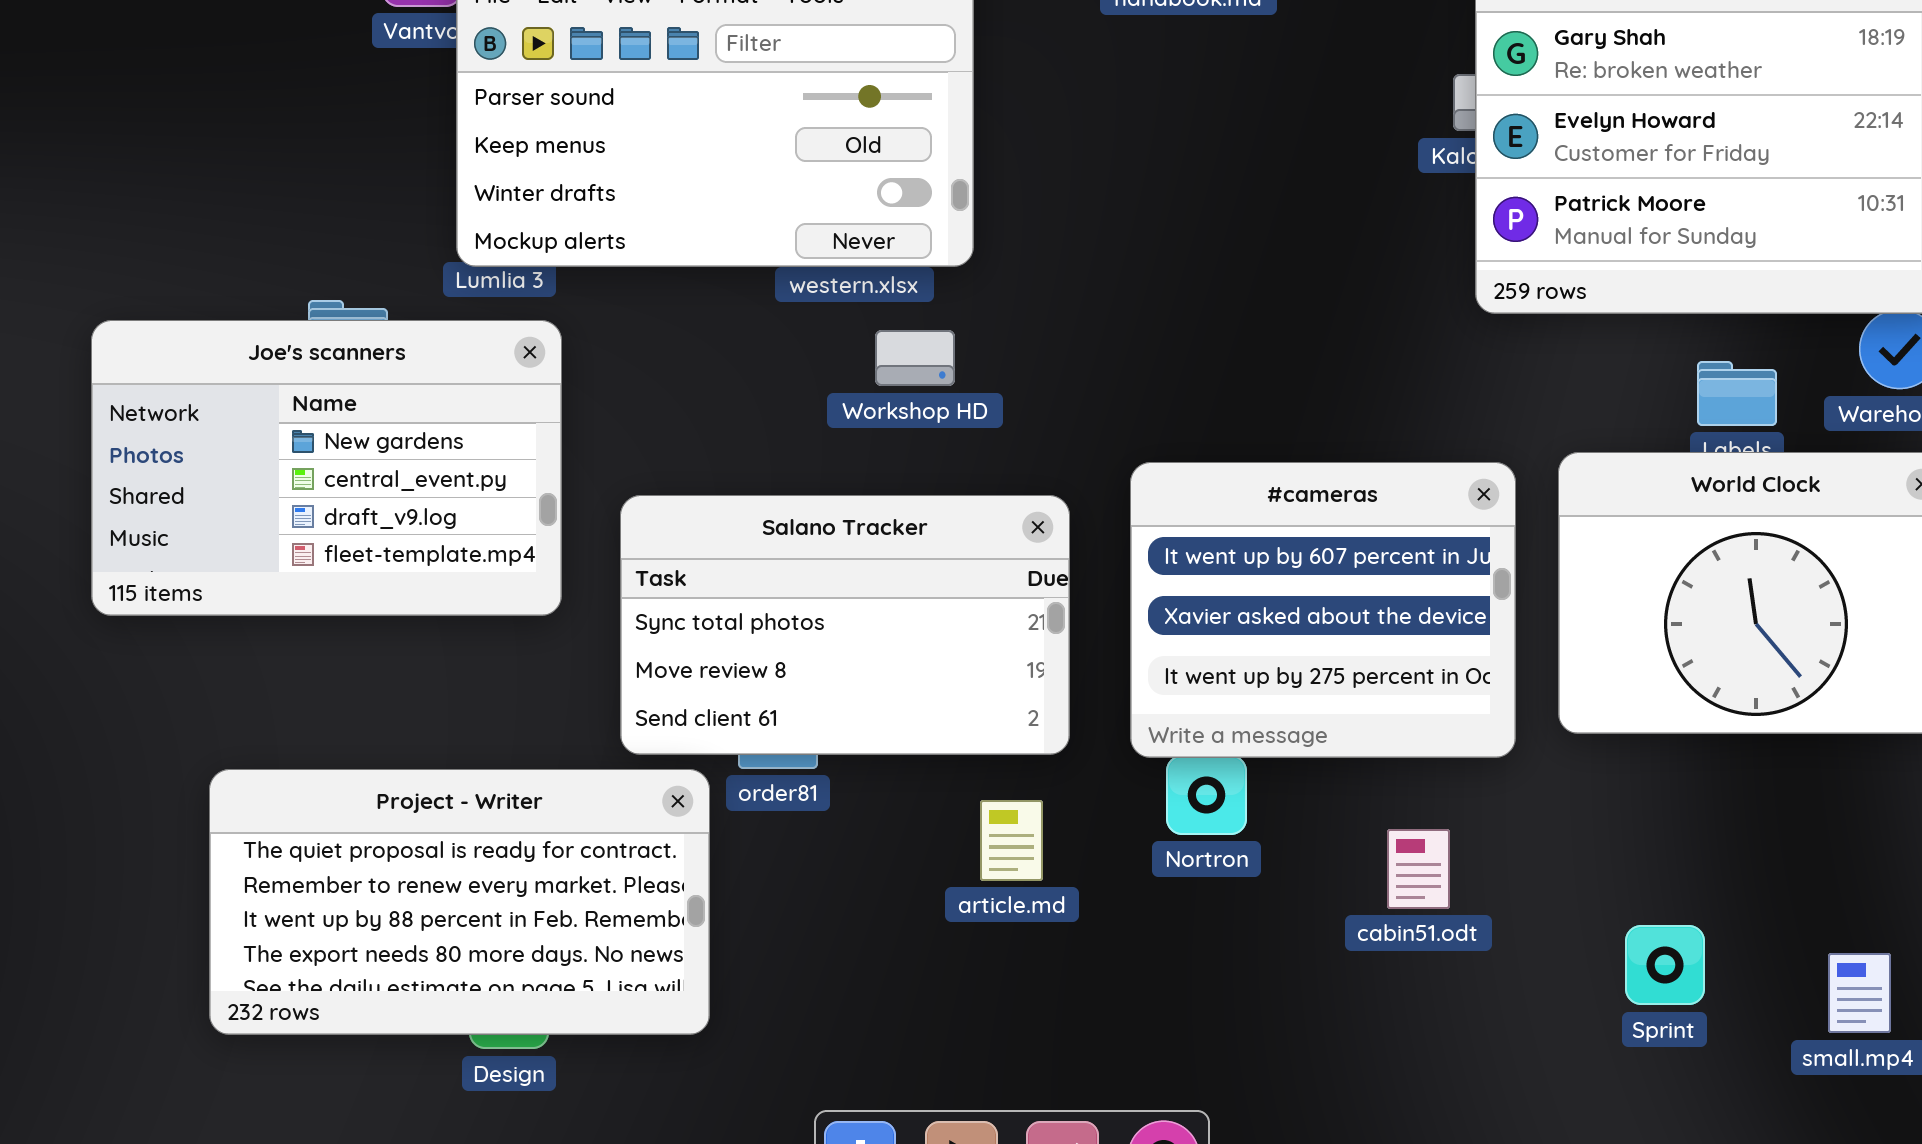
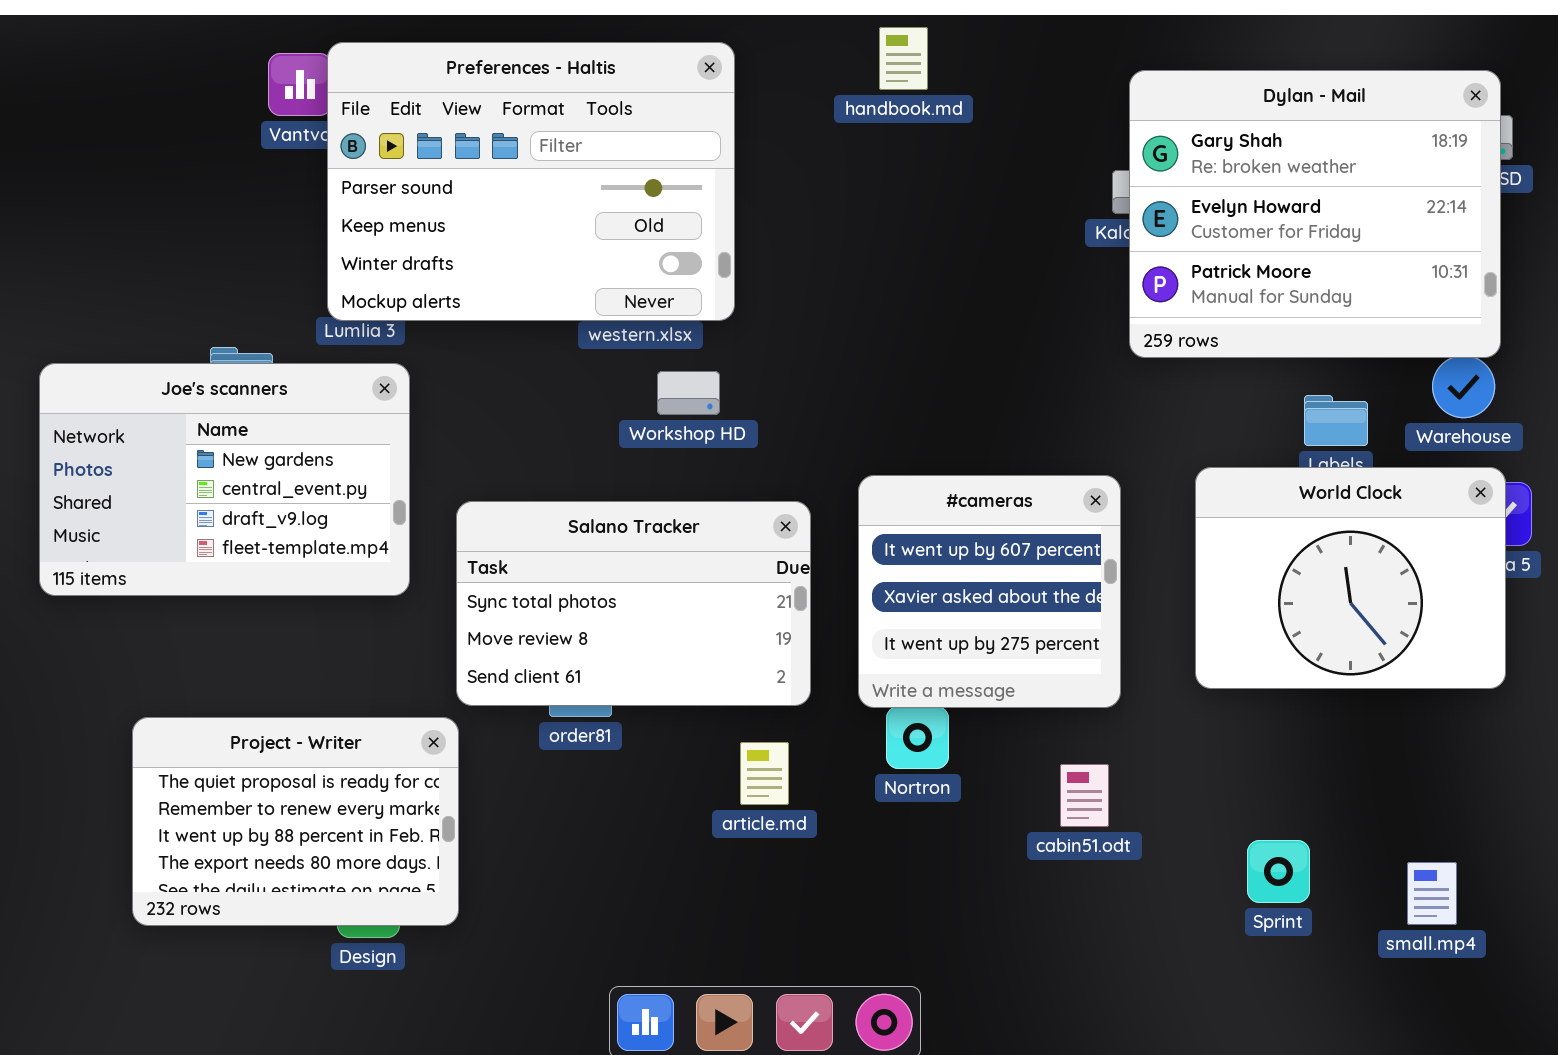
#cameras: [1130,462,1516,758] -> [858,475,1121,708], resized
Project - Writer: [209,769,710,1035] -> [132,717,459,926], resized

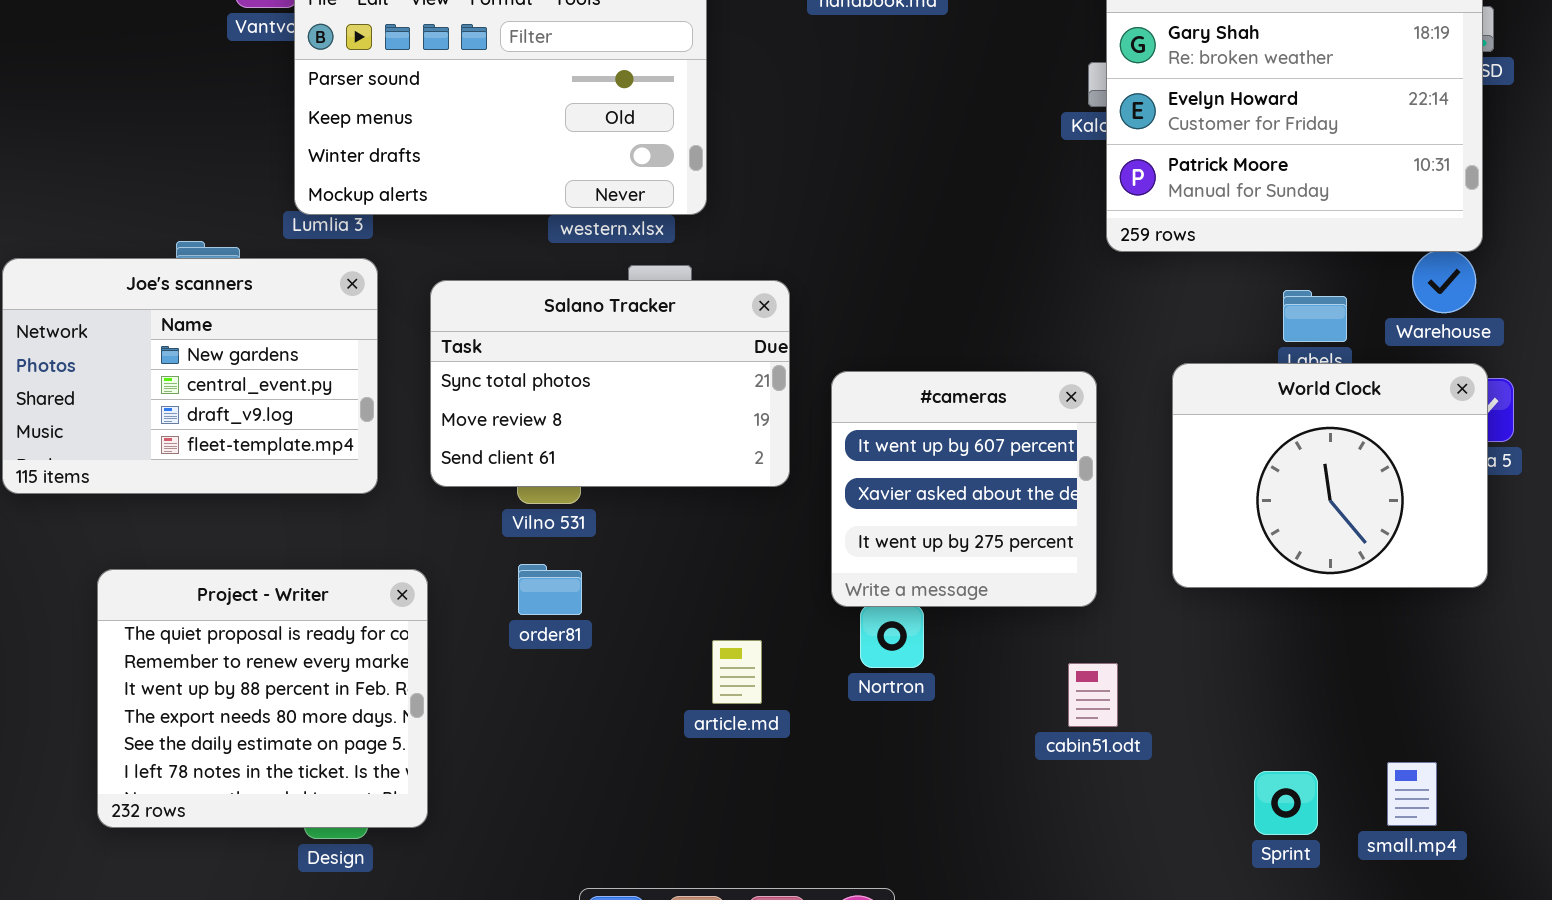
Salano Tracker: [456,501,811,706] -> [430,280,790,487], moved
Project - Writer: [132,717,459,926] -> [97,569,428,828], resized
cabin51.odt: [1060,764,1109,827] -> [1068,663,1118,727], moved
Sprint: [1247,840,1310,903] -> [1254,771,1318,835], moved

